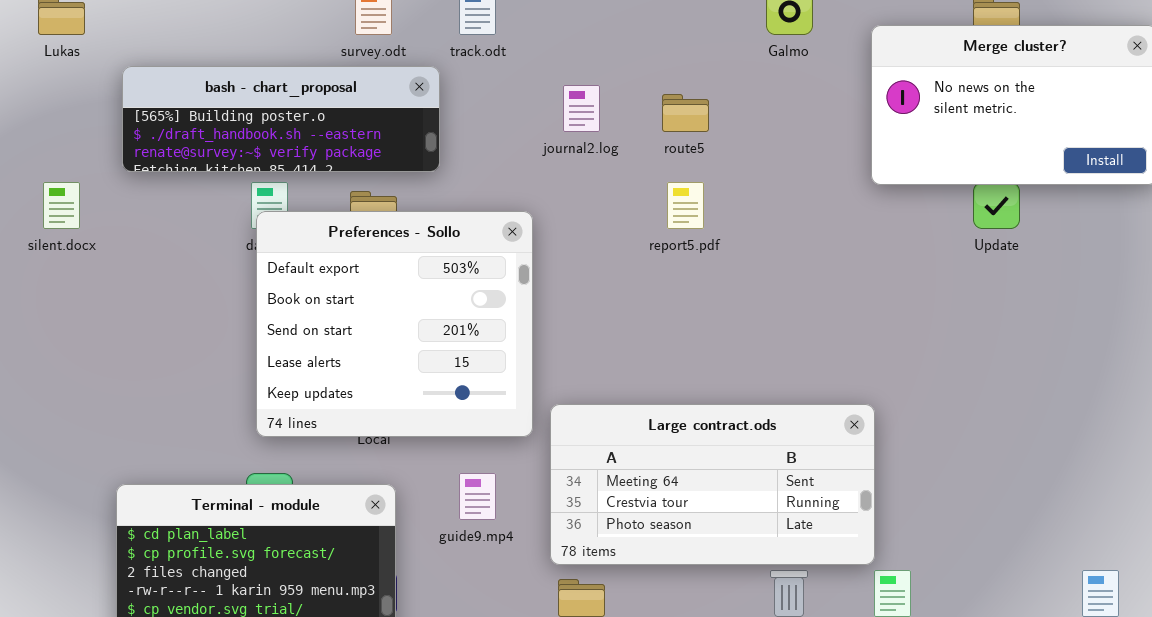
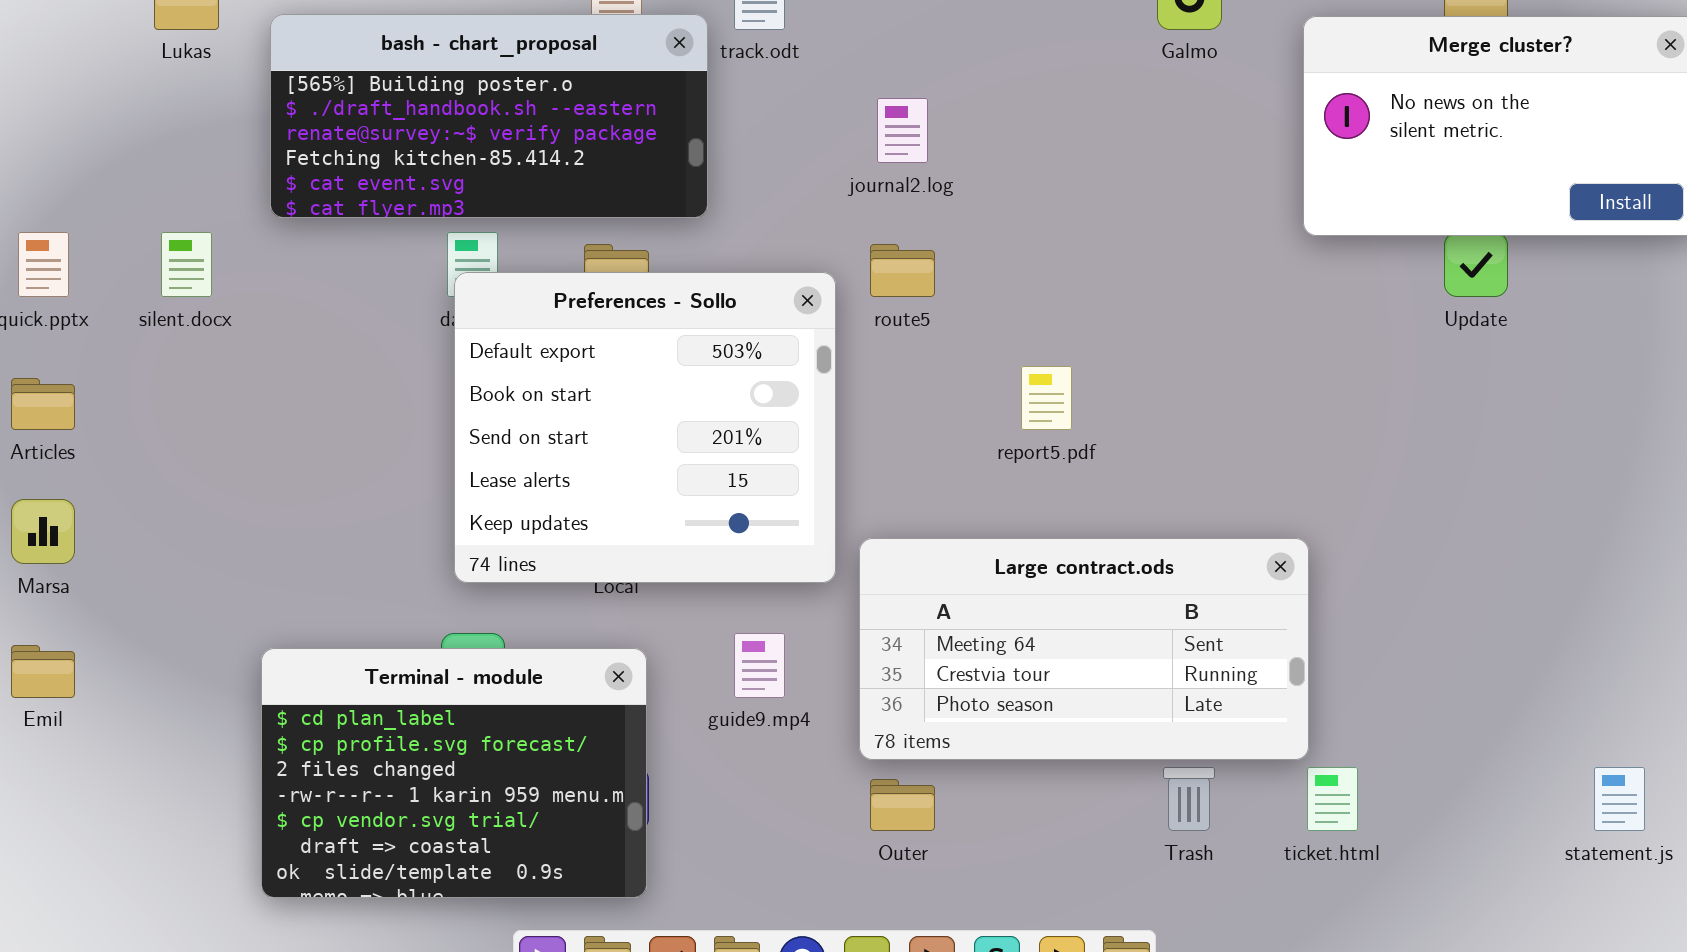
bash - chart_proposal: [122,66,440,172] -> [270,14,708,218], resized
route5: [662,94,709,132] -> [870,244,935,297], moved
report5.pdf: [667,182,704,229] -> [1021,366,1072,430], moved

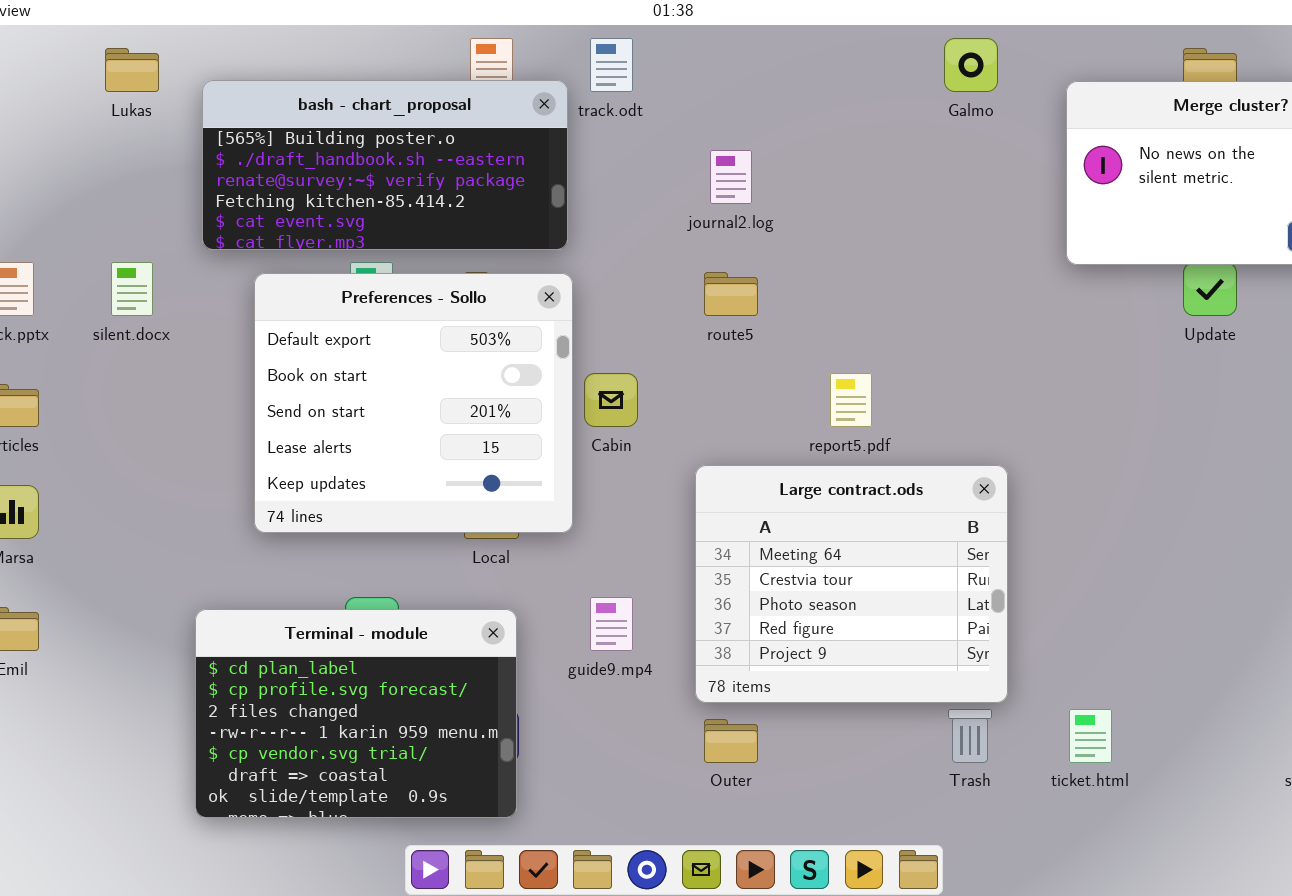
Preferences - Sollo: [454,272,836,583] -> [254,273,573,533], moved
Large contract.ods: [859,538,1309,760] -> [695,465,1008,703], resized

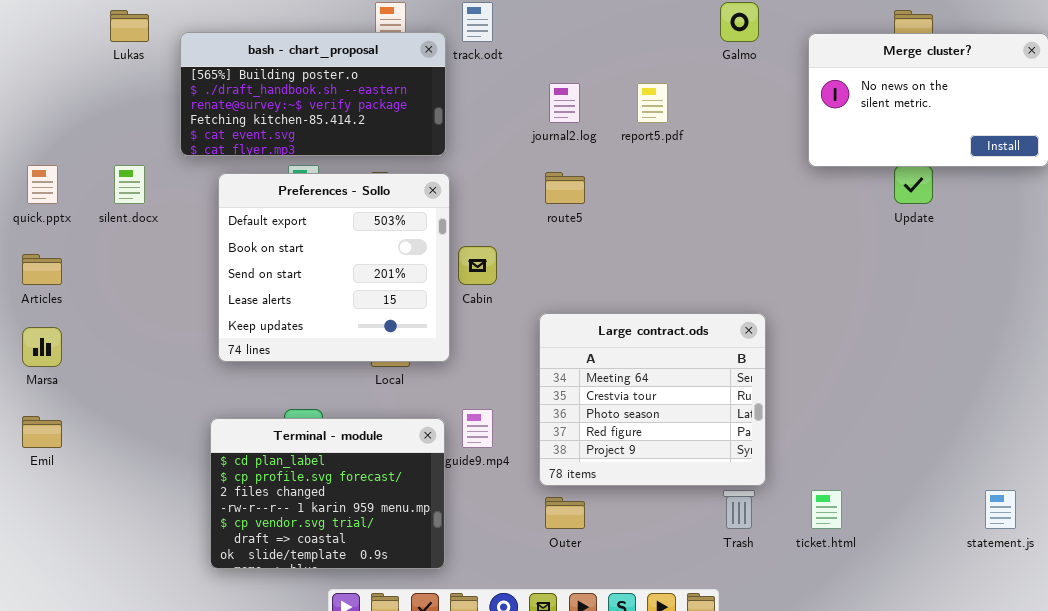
report5.pdf: [830,373,872,427] -> [637,83,668,123], moved
Terminal - module: [195,609,517,818] -> [210,418,445,569], moved

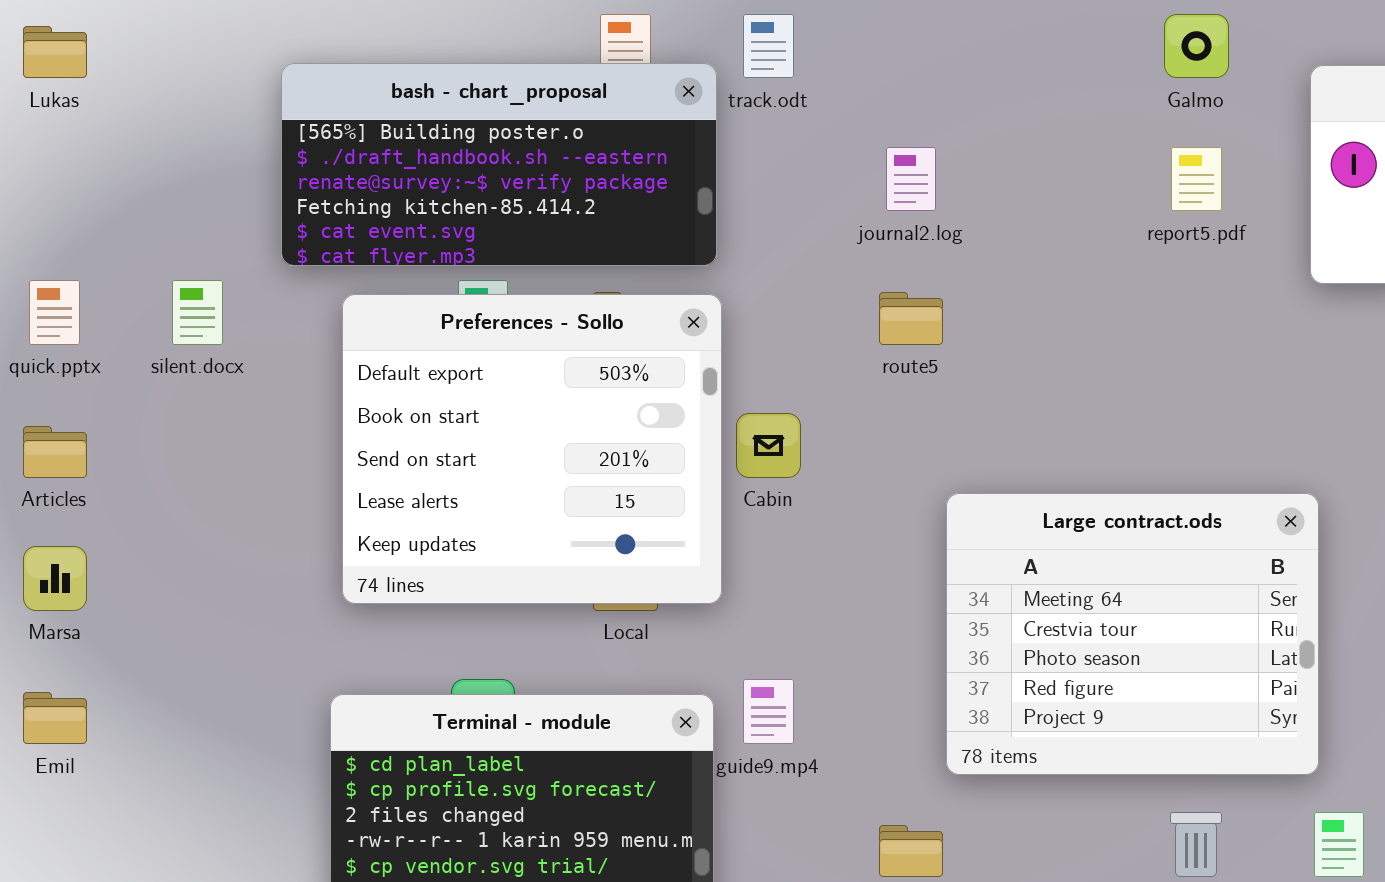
Lukas: [110,10,149,42] -> [23,26,87,78], moved
report5.pdf: [637,83,668,123] -> [1171,147,1222,211], moved
Large contract.ods: [539,313,766,486] -> [946,493,1319,775], moved

